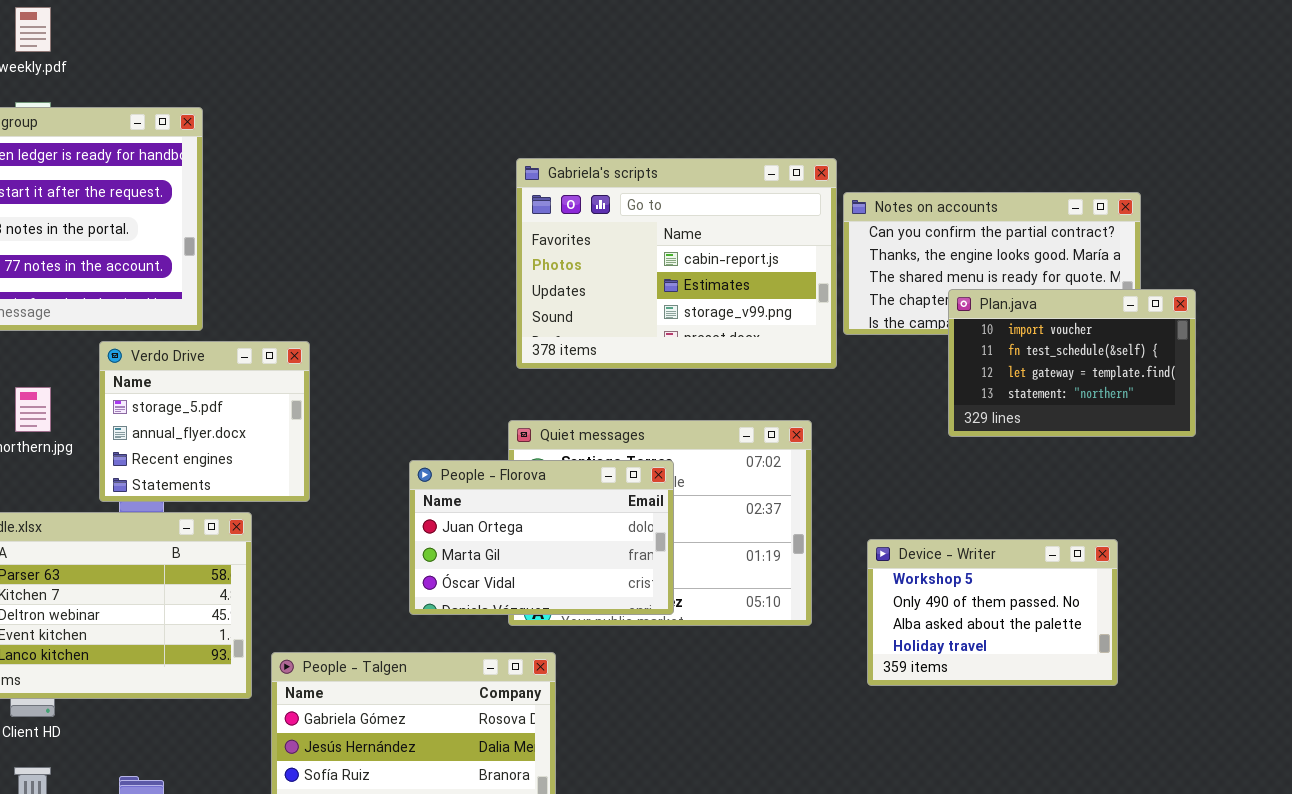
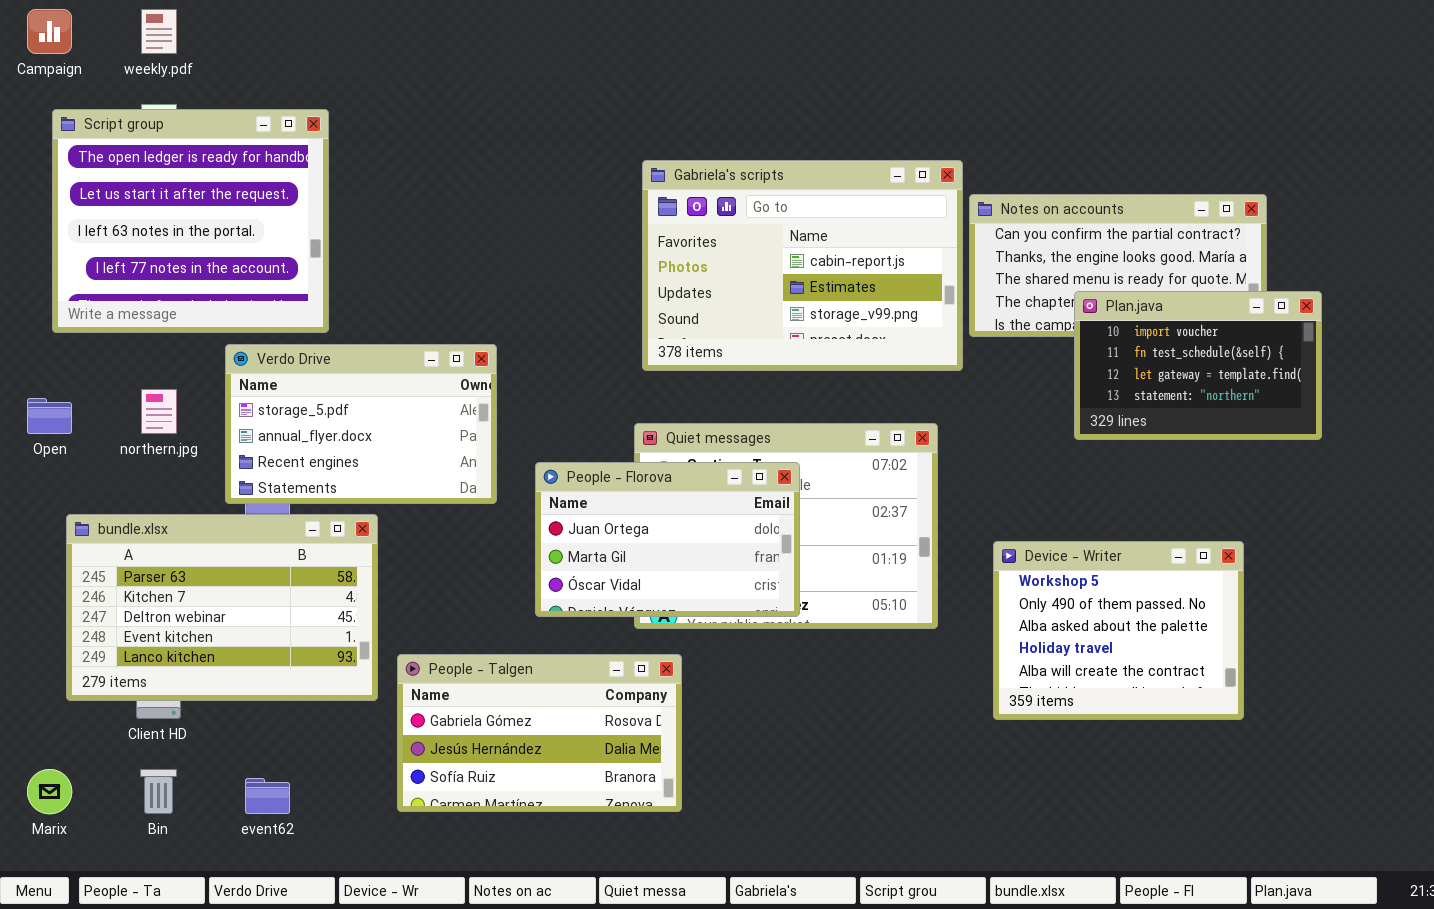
Verdo Drive: [99,341,310,502] -> [225,344,497,504], resized
Device - Writer: [867,539,1118,686] -> [993,541,1244,720], resized

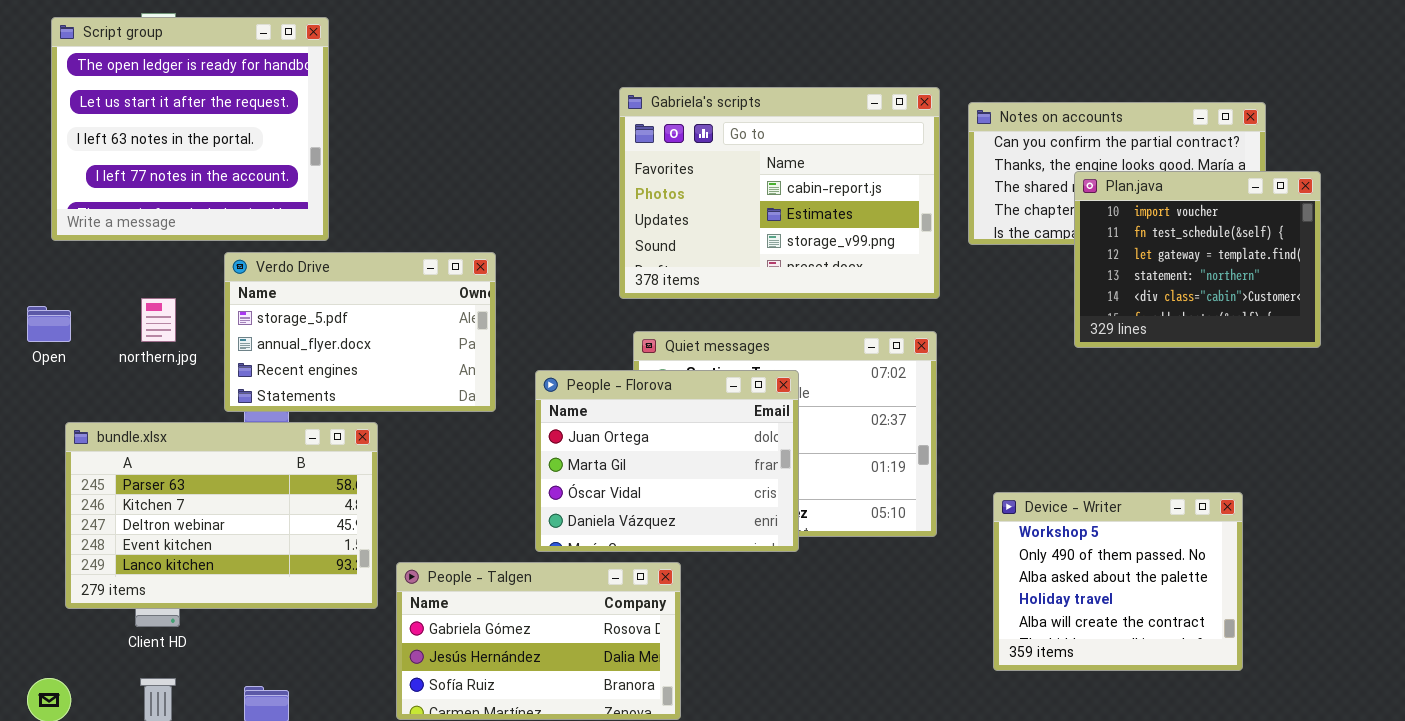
Gabriela's scripts: [642,160,963,371] -> [619,87,940,299], moved
Plan.java: [1074,291,1322,440] -> [1074,171,1321,348], resized
People - Florova: [535,462,800,617] -> [535,370,799,552], resized
Device - Writer: [993,541,1244,720] -> [993,492,1243,671], moved

